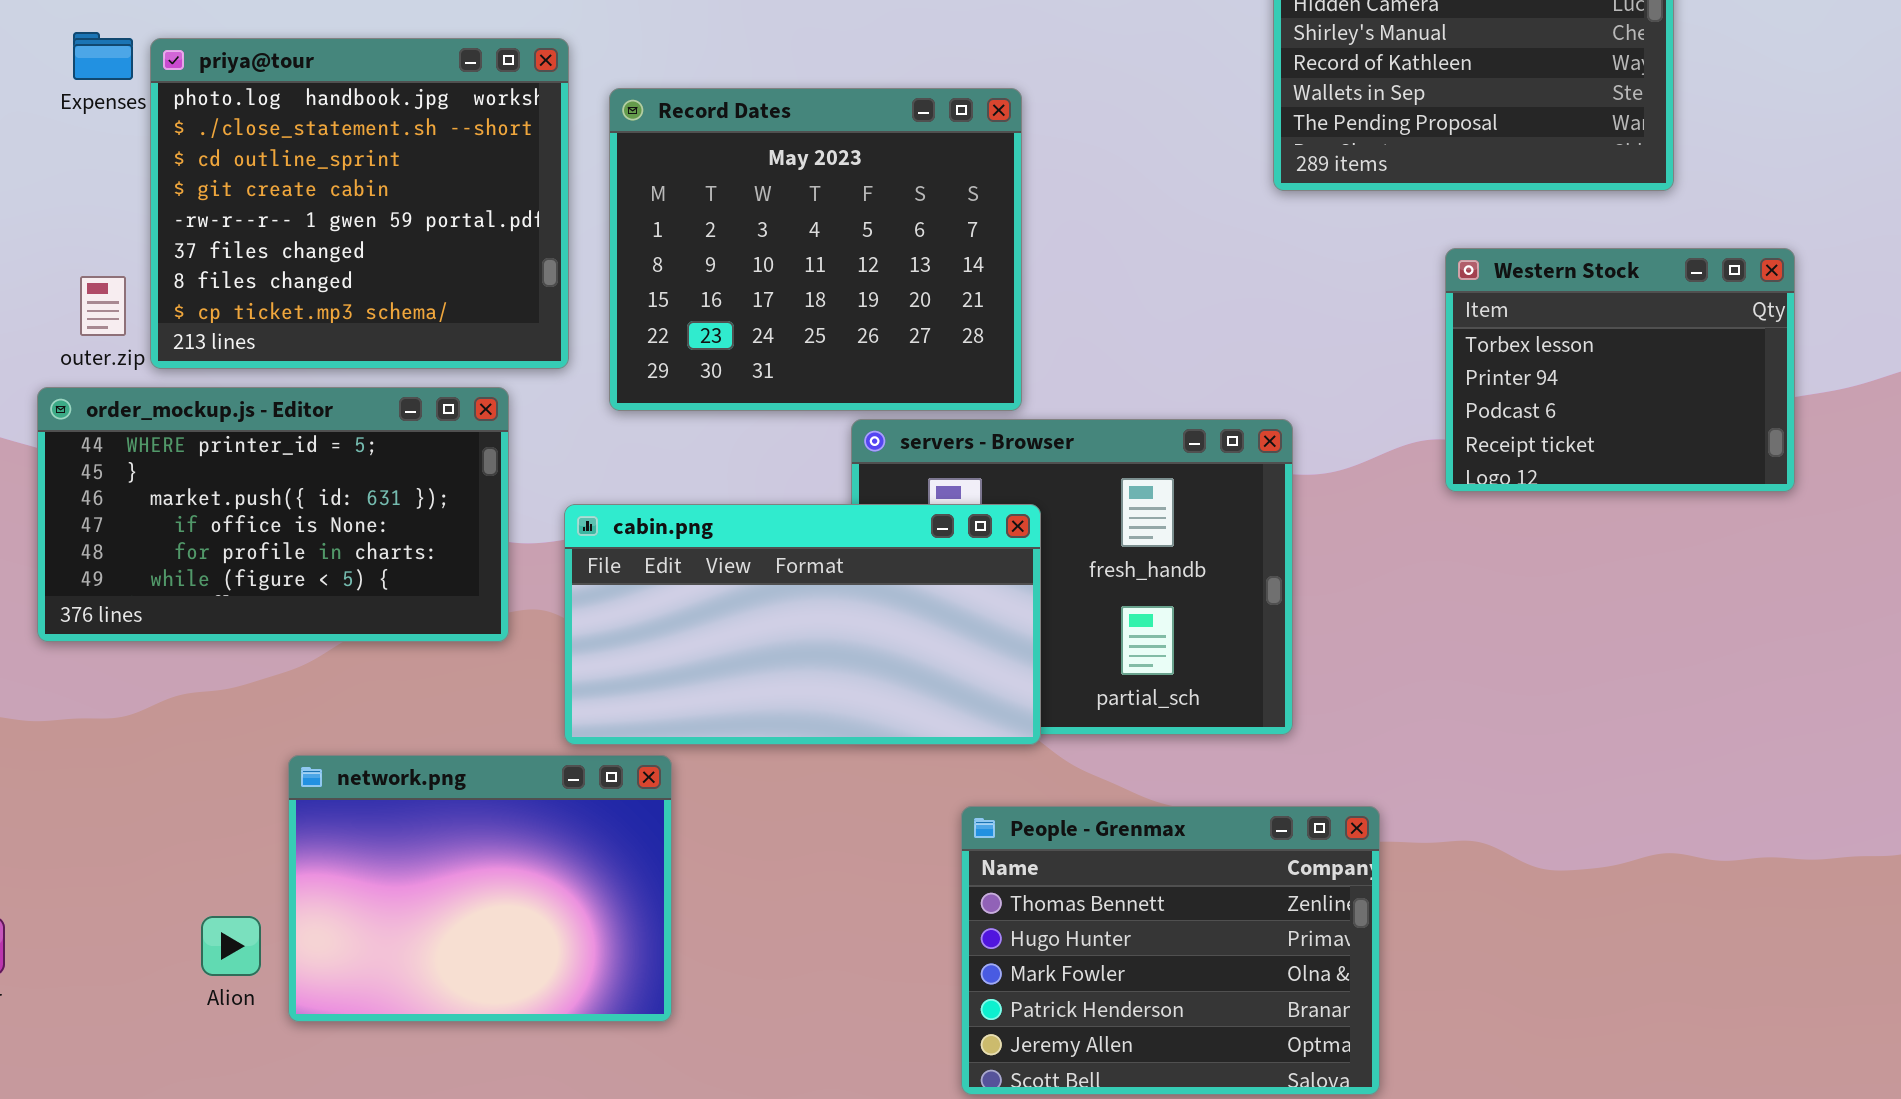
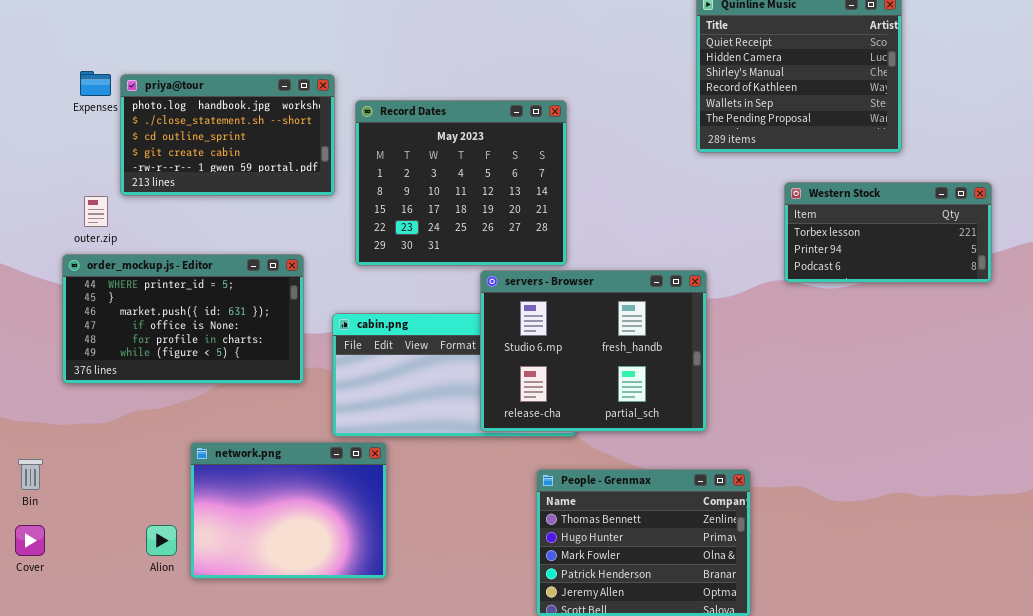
priya@tour: [150,38,569,369] -> [120,74,335,196], resized
Western Stock: [1445,248,1795,492] -> [784,182,992,283], resized
servers - Browser: [851,419,1293,735] -> [480,270,707,432], raised

